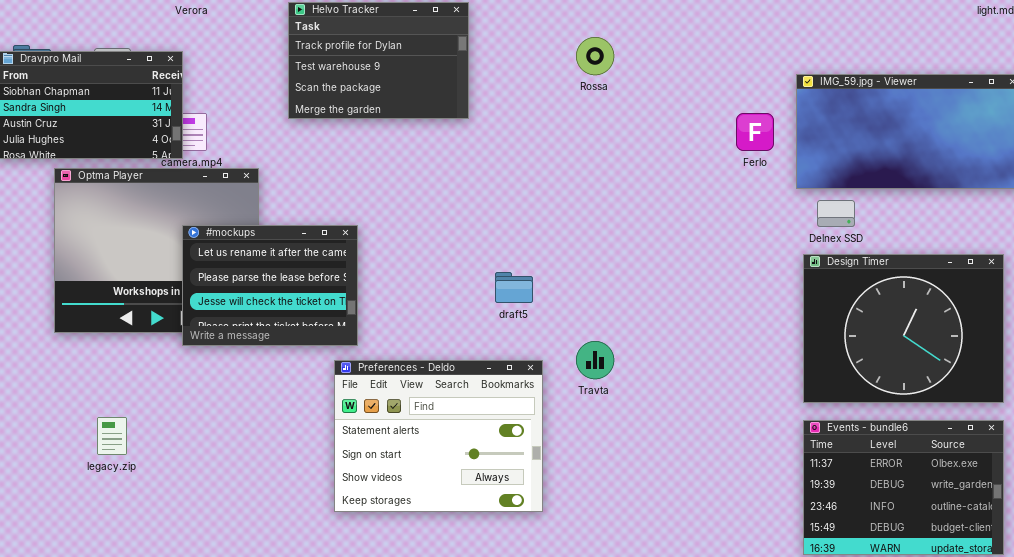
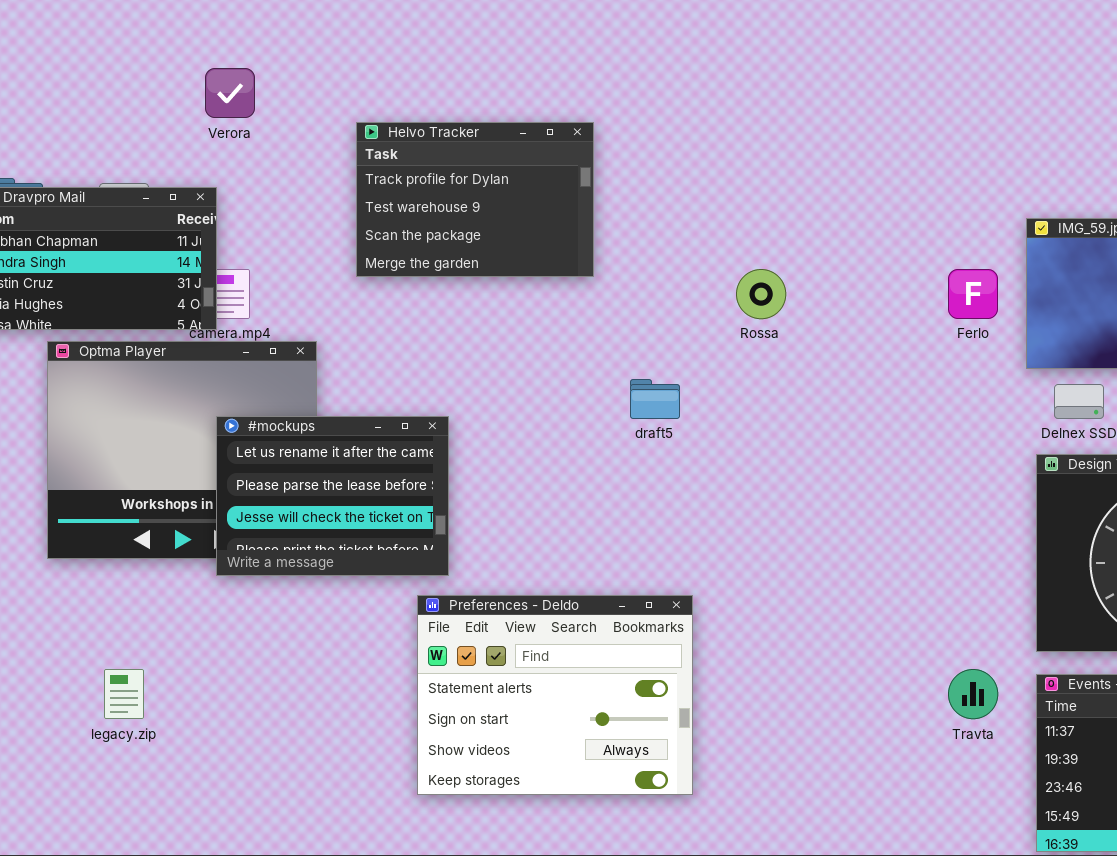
Rossa: [576,37,614,75] -> [736,269,786,319], moved
draft5: [495,272,533,303] -> [630,379,680,419], moved
Travta: [576,341,614,379] -> [948,669,998,719], moved

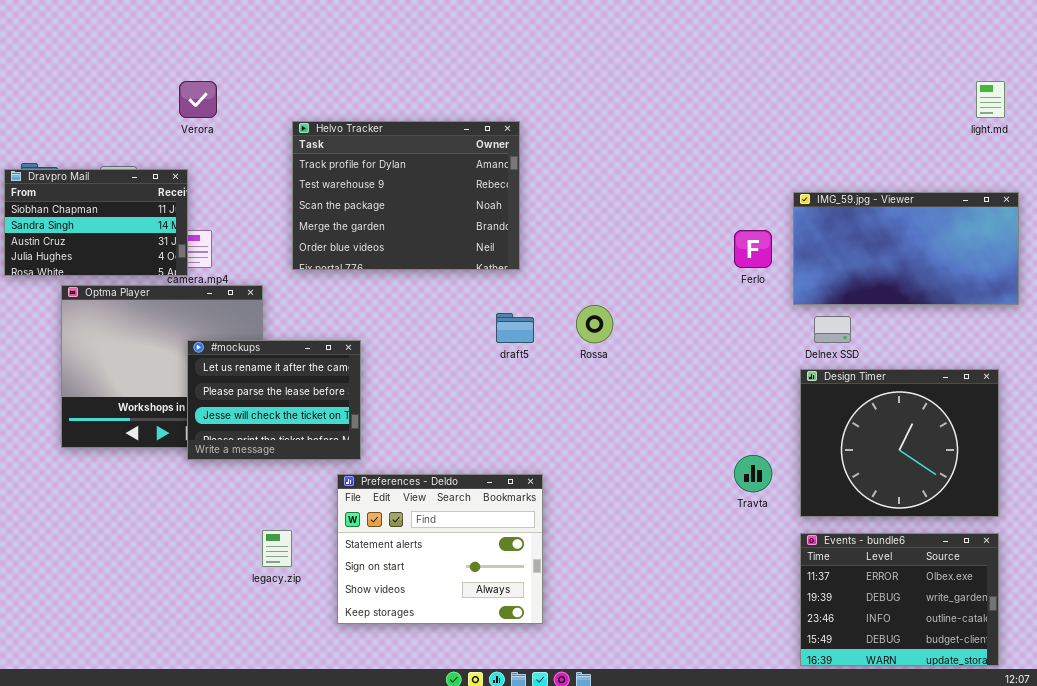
Helvo Tracker: [356,122,594,277] -> [292,121,520,270], resized
Rossa: [736,269,786,319] -> [576,305,613,343], moved
legacy.zip: [104,669,144,719] -> [262,530,292,567], moved
Travta: [948,669,998,719] -> [734,455,772,492], moved

